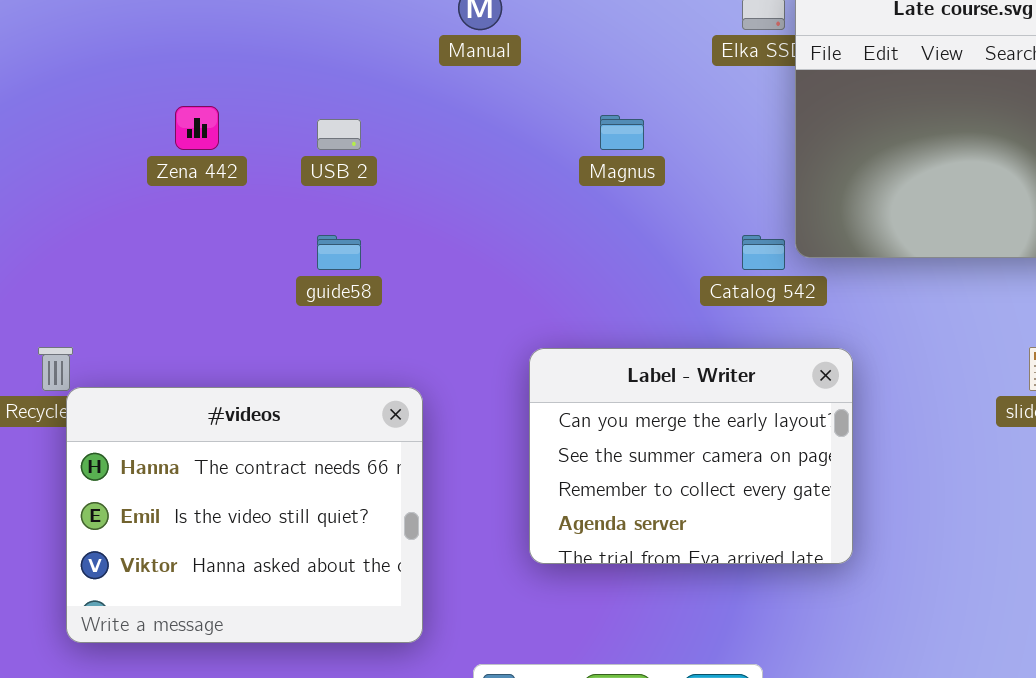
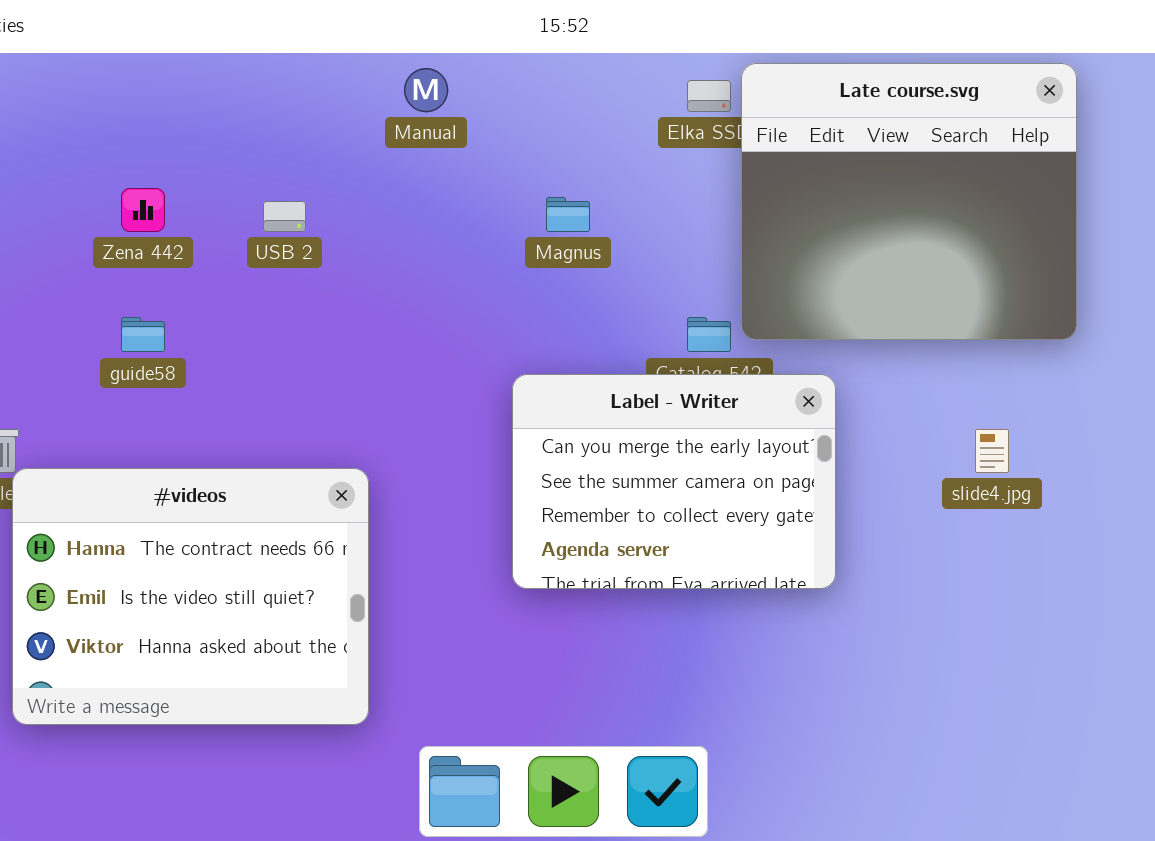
guide58: [317,235,361,270] -> [121,317,165,352], moved
Label - Writer: [529,348,853,564] -> [512,374,836,589], moved

